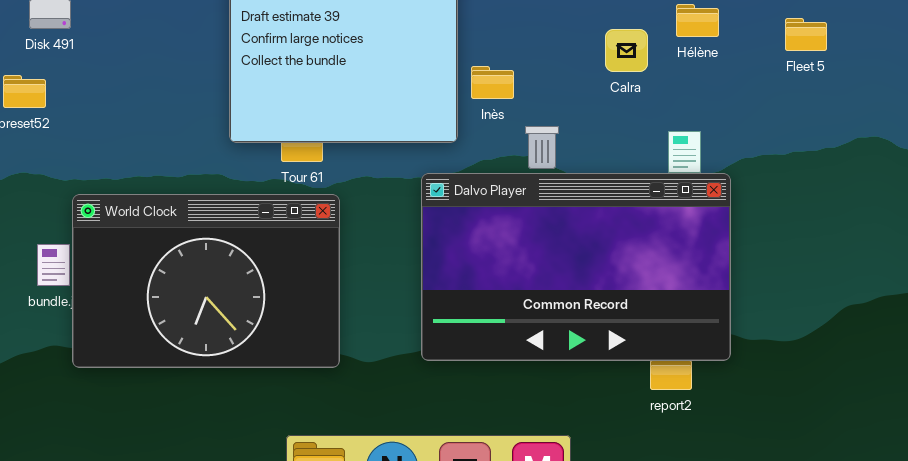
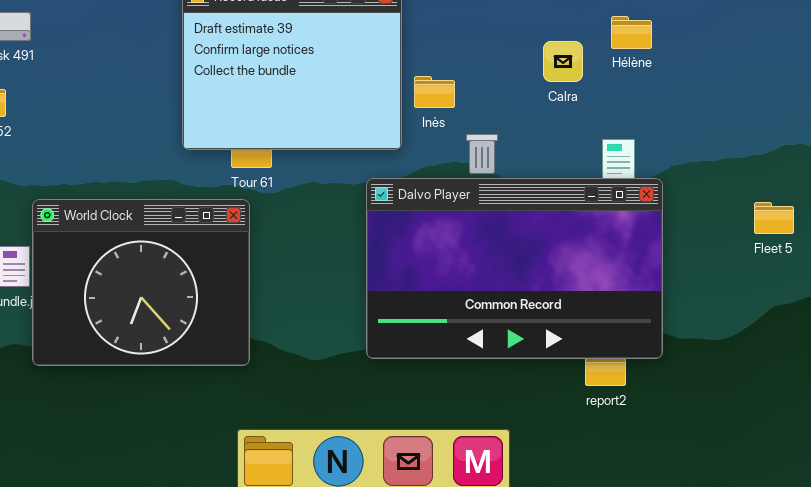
Fleet 5: [785,18,827,51] -> [754,202,794,234], moved
World Clock: [72,194,340,368] -> [32,199,250,366], resized

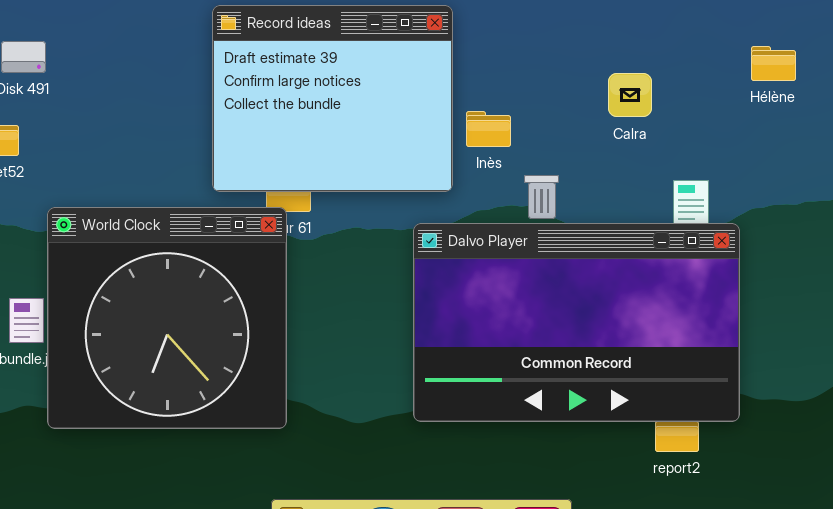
Hélène: [611,16,652,49] -> [751,46,796,81], moved
World Clock: [32,199,250,366] -> [47,207,287,429], resized

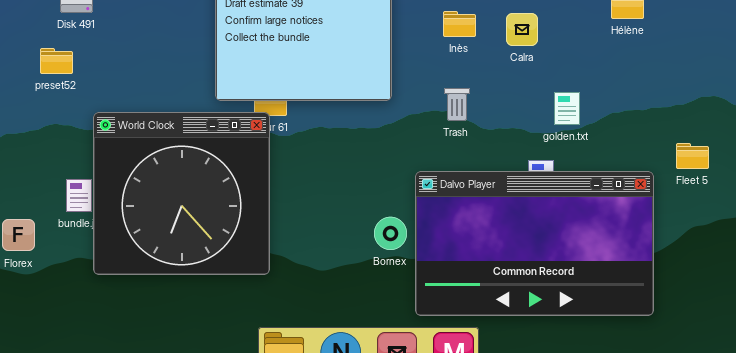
Inès: [466,111,511,147] -> [443,11,476,37], moved
Dalvo Player: [413,223,740,422] -> [415,171,654,316], moved

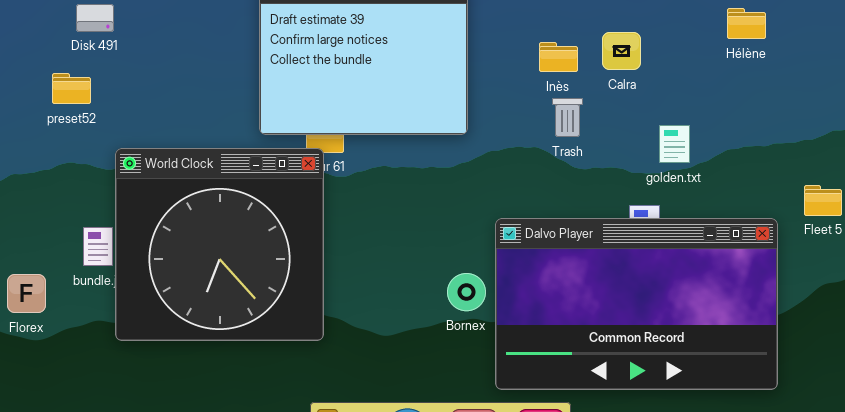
Inès: [443,11,476,37] -> [539,42,578,72], moved
Trash: [444,88,470,121] -> [552,98,583,137], moved

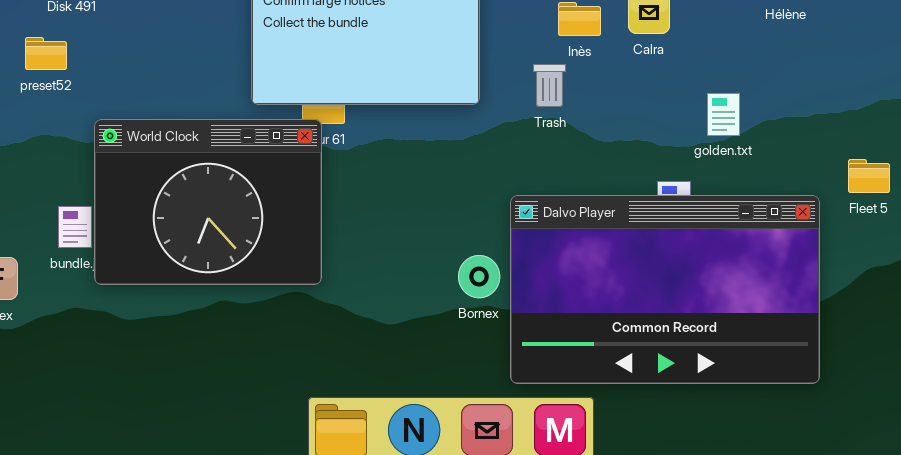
Trash: [552,98,583,137] -> [533,64,566,107], moved
golden.txt: [659,125,690,163] -> [707,93,740,136], moved
World Clock: [115,148,324,341] -> [94,119,322,285], resized

